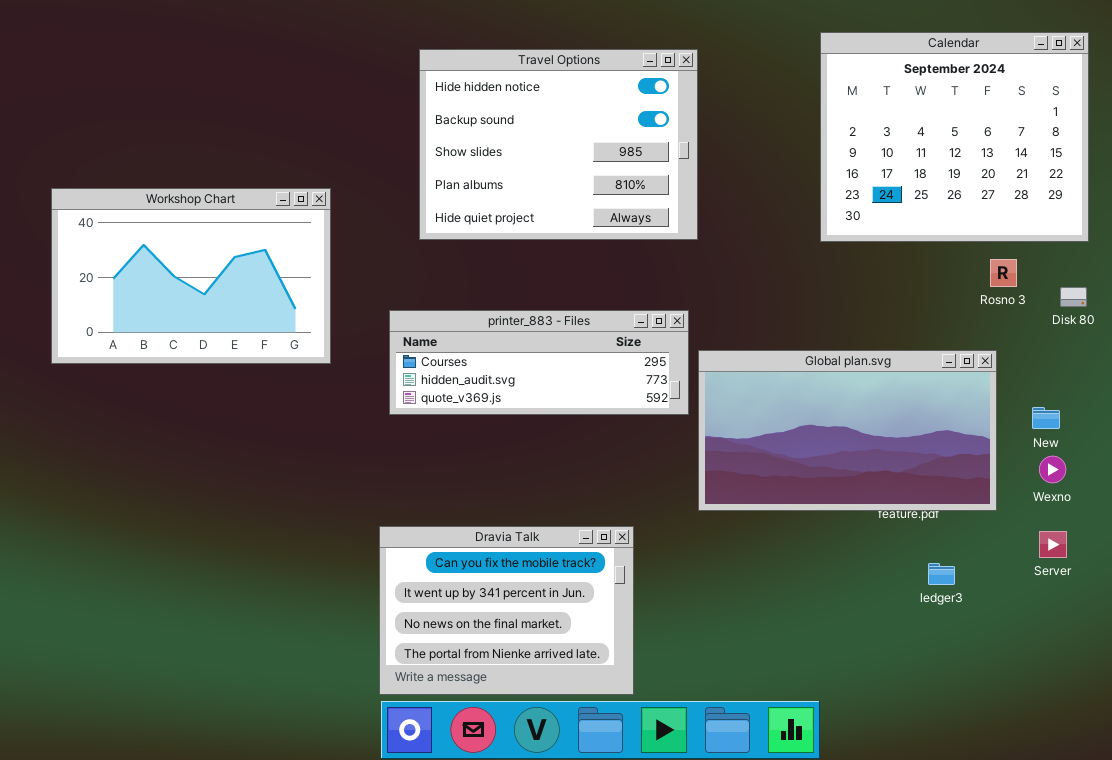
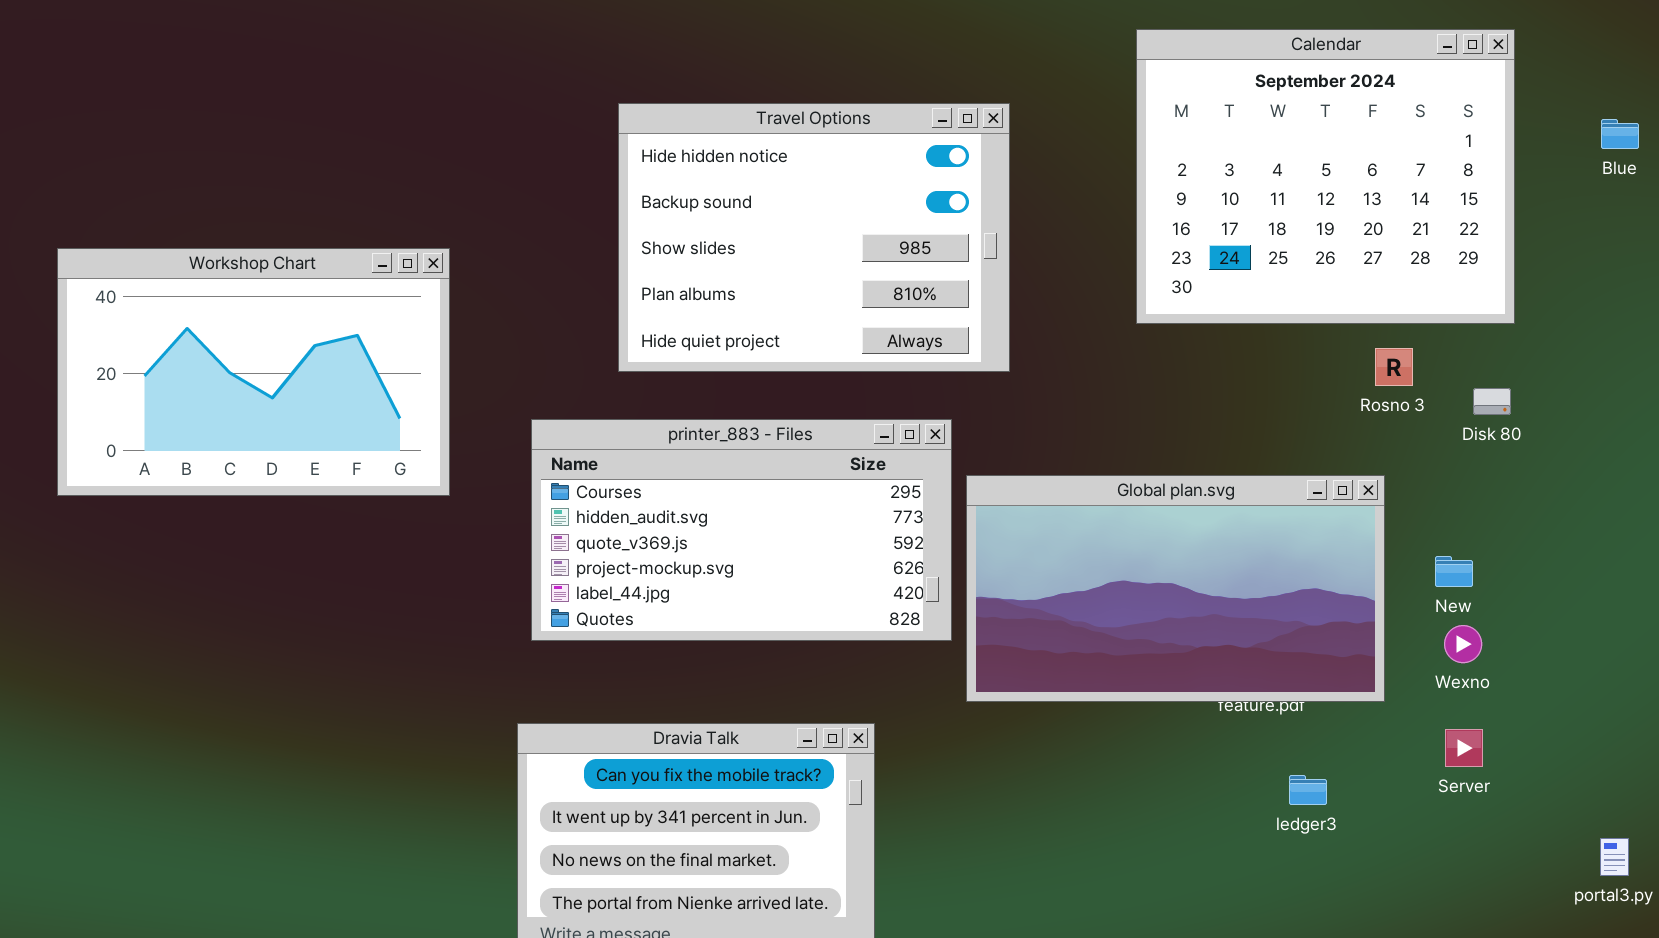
Travel Options: [419,49,698,240] -> [618,103,1010,372], moved
printer_883 - Files: [389,310,689,415] -> [531,419,952,641], resized

